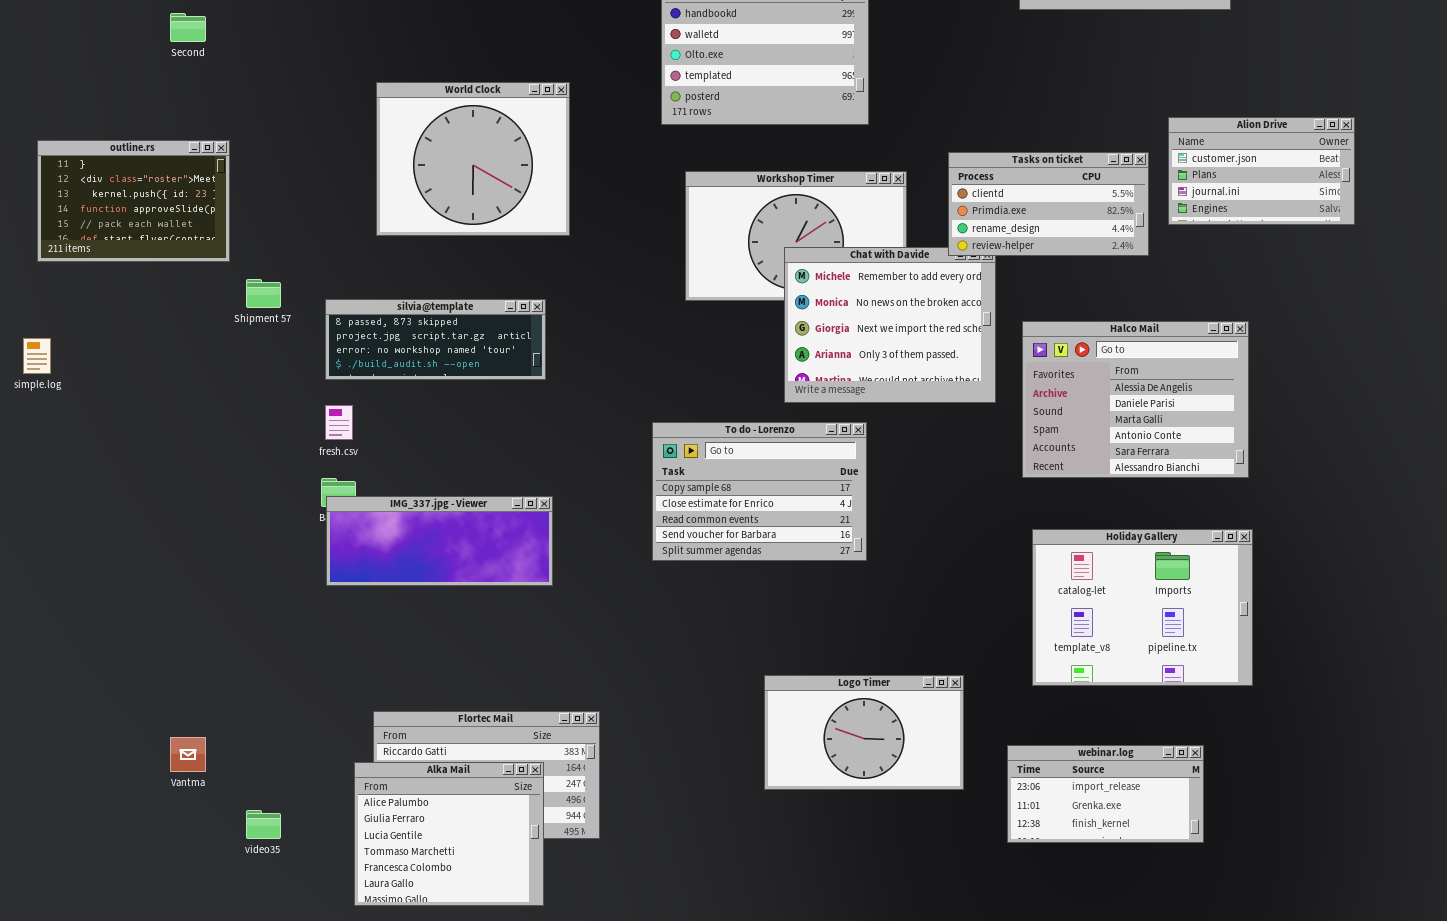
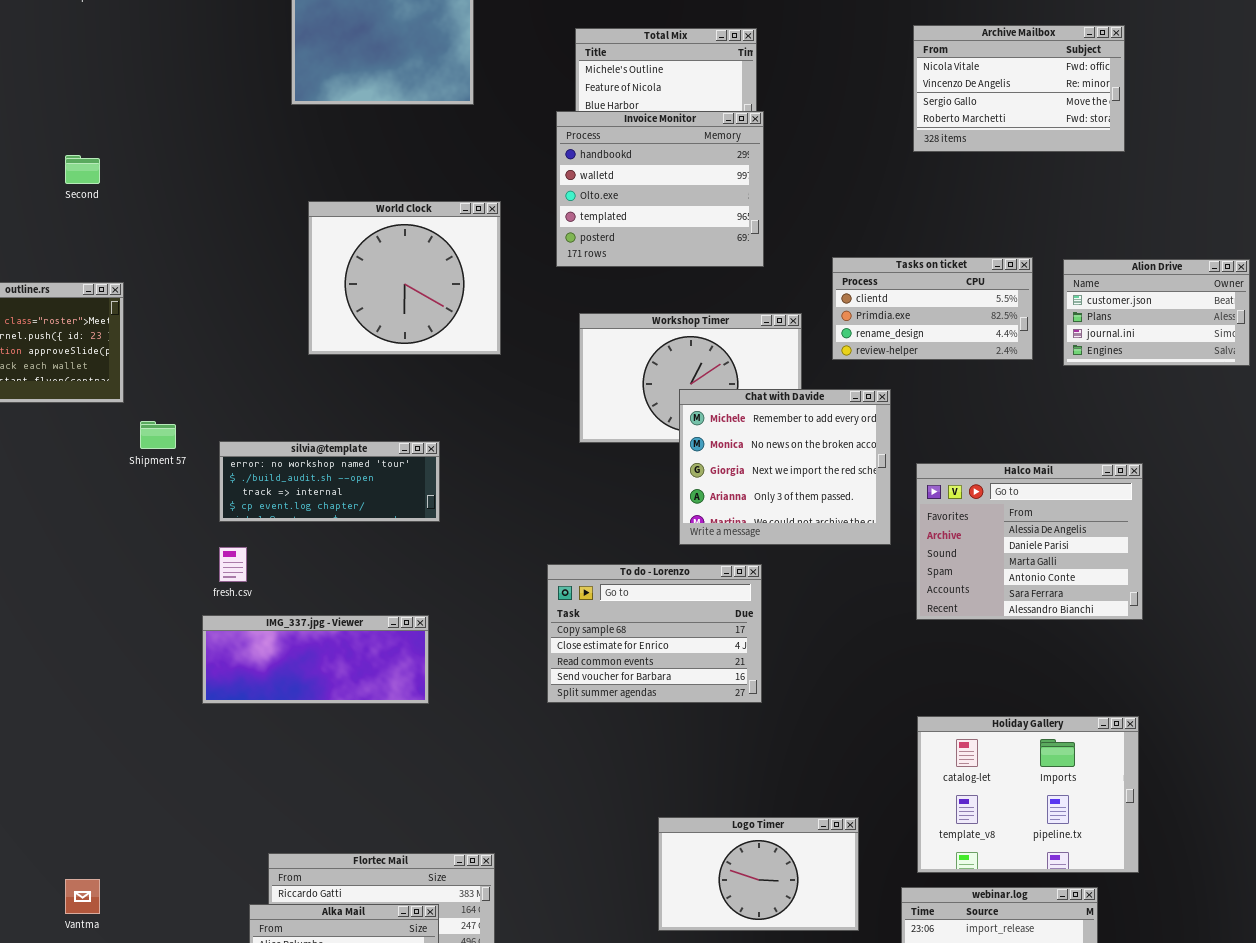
World Clock: [376,82,570,236] -> [308,201,501,355], moved
Tasks on ticket: [948,152,1149,256] -> [832,257,1033,360], moved
silvia@template: [325,299,546,380] -> [219,441,440,522], scrolled down 2 rows
IMG_337.jpg - Viewer: [326,496,553,586] -> [202,615,429,704], moved
Holiday Gallery: [1032,529,1253,686] -> [917,716,1139,873], moved

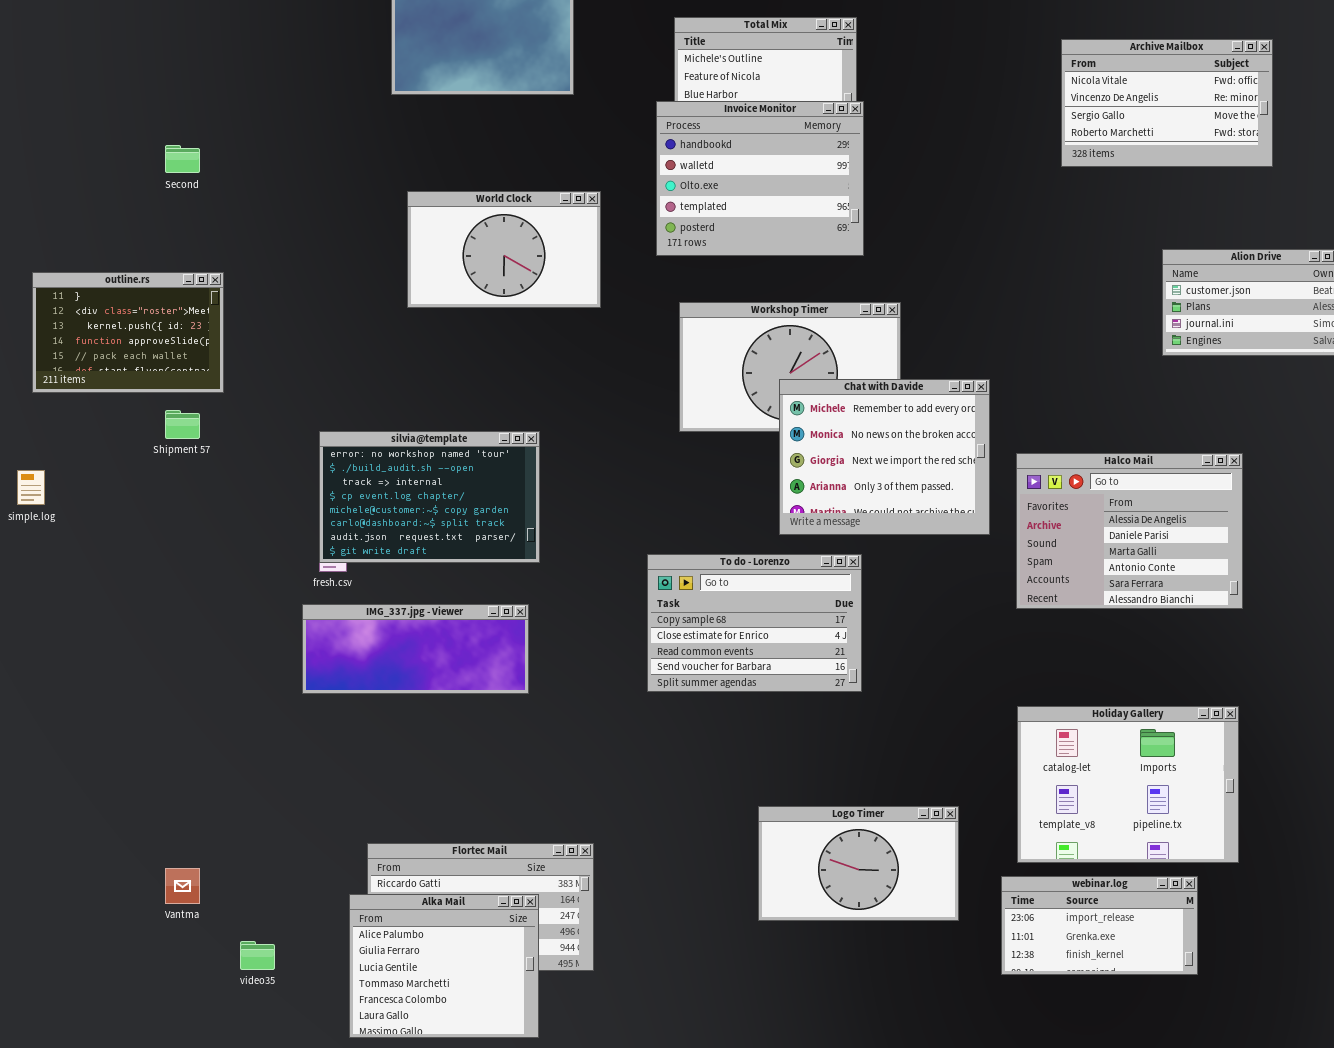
Archive Mailbox: [913,25,1125,152] -> [1061,39,1273,167], moved
World Clock: [308,201,501,355] -> [407,191,601,308], resized
Tasks on ticket: [832,257,1033,360] -> none, closed
Shipment 57: [140,421,176,449] -> [165,410,200,439], moved
silvia@template: [219,441,440,522] -> [319,431,540,563], resized

